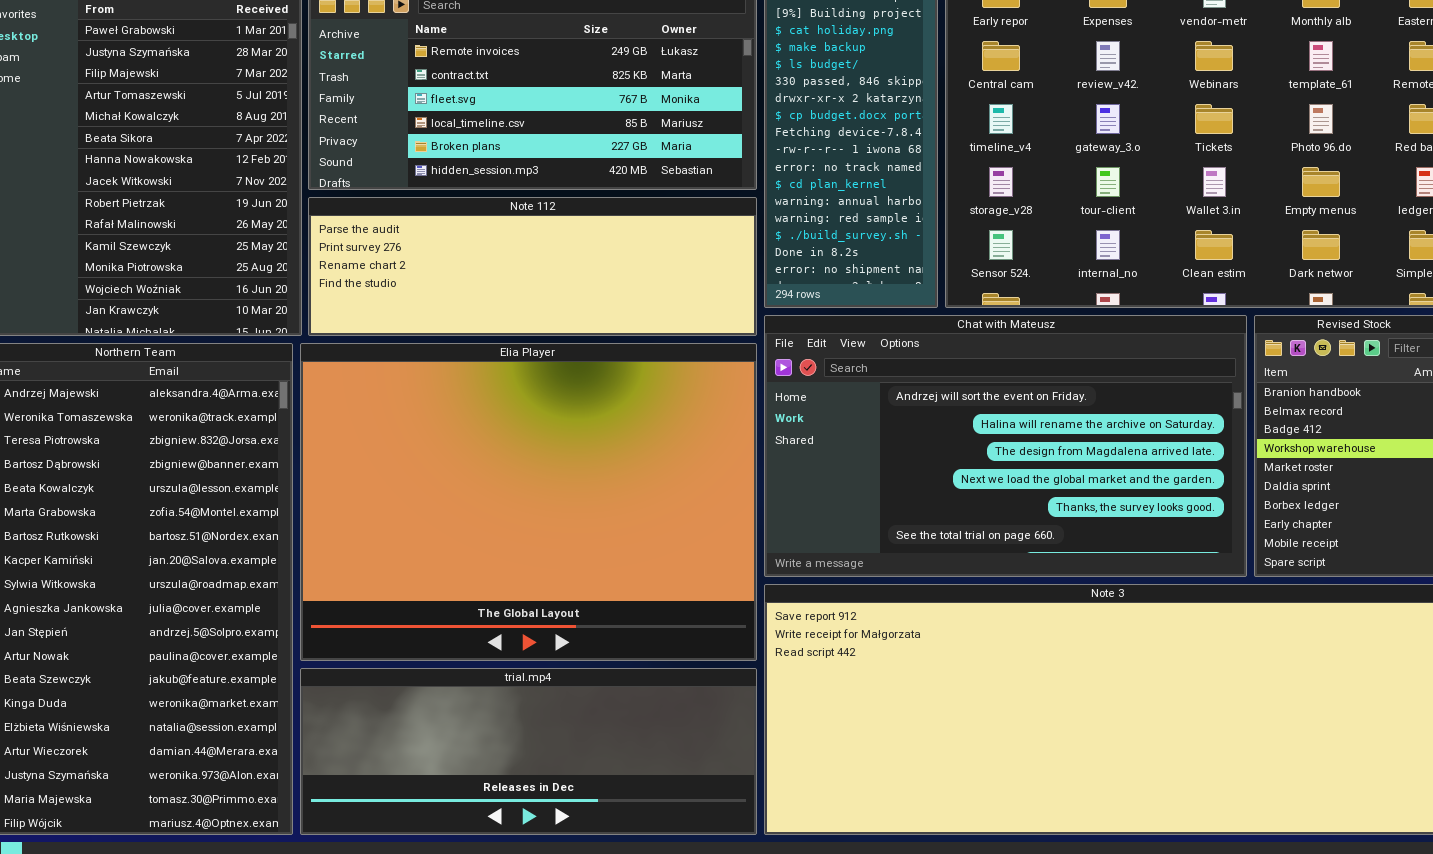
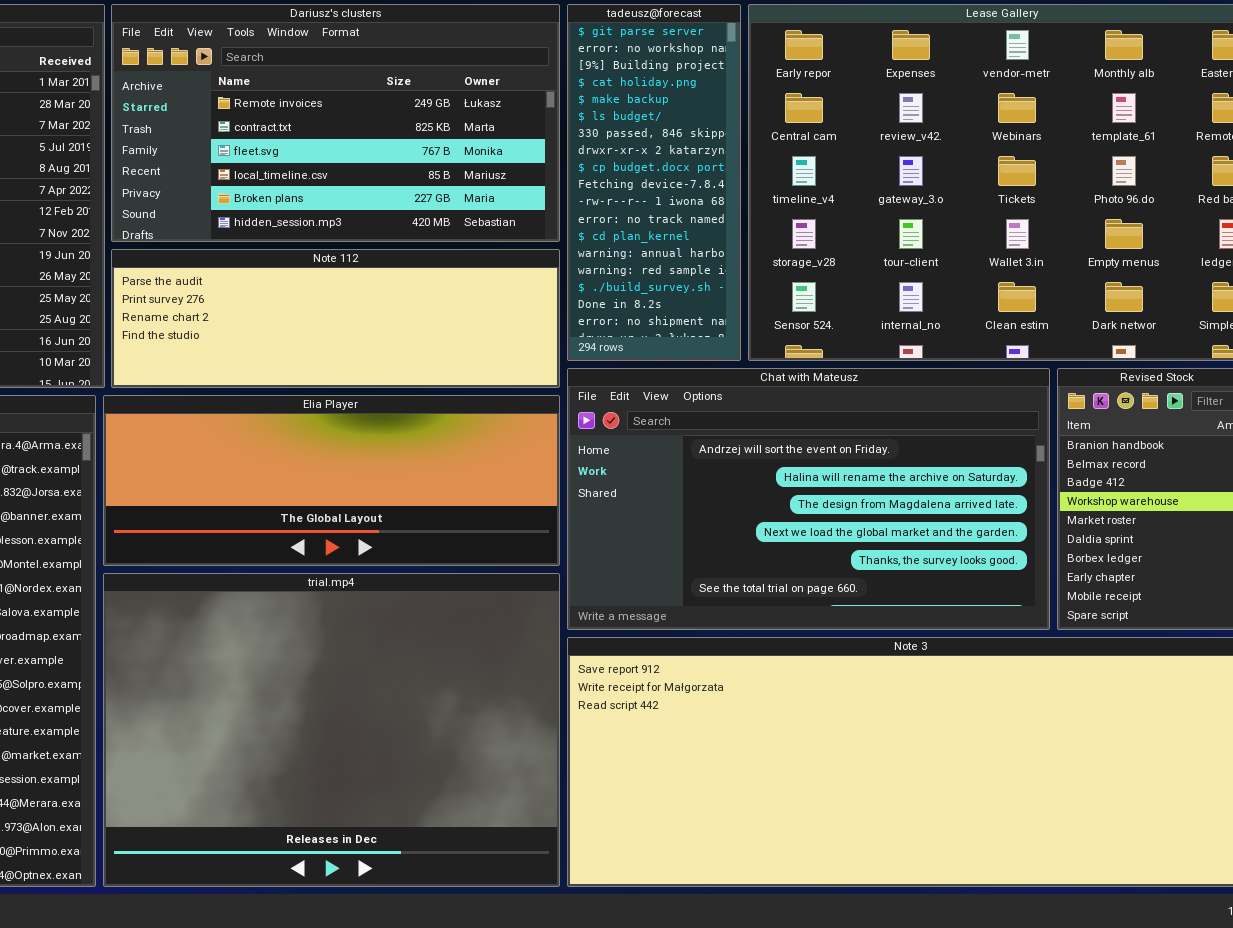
Elia Player: [300,343,757,661] -> [103,395,560,566], resized
trial.mp4: [300,668,757,835] -> [103,573,560,887], resized

